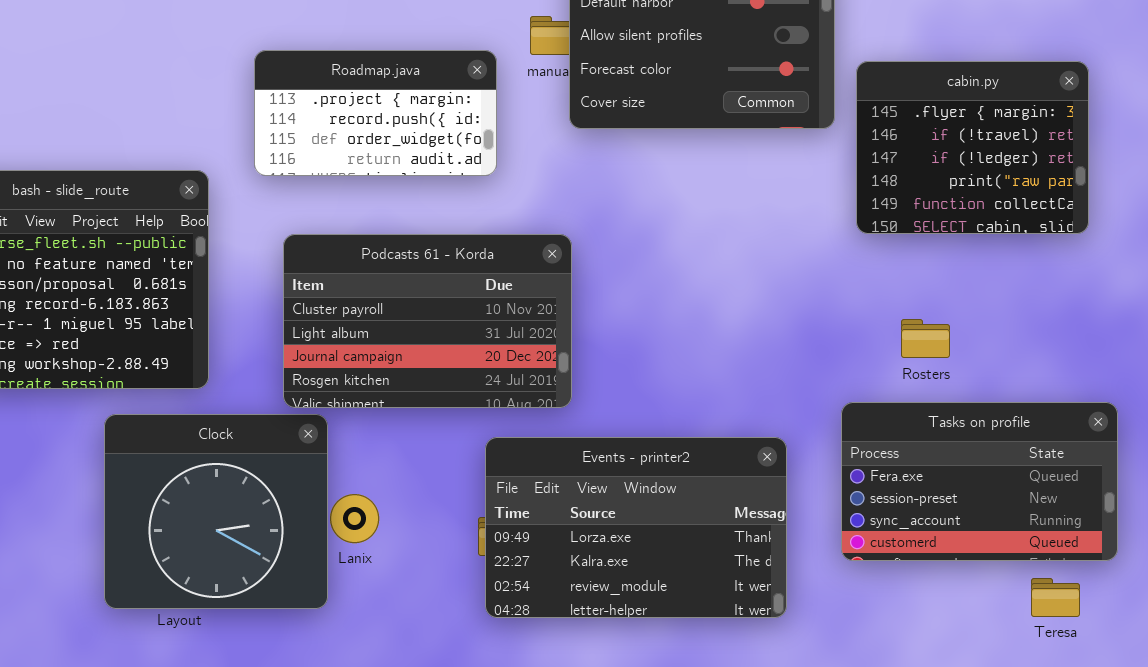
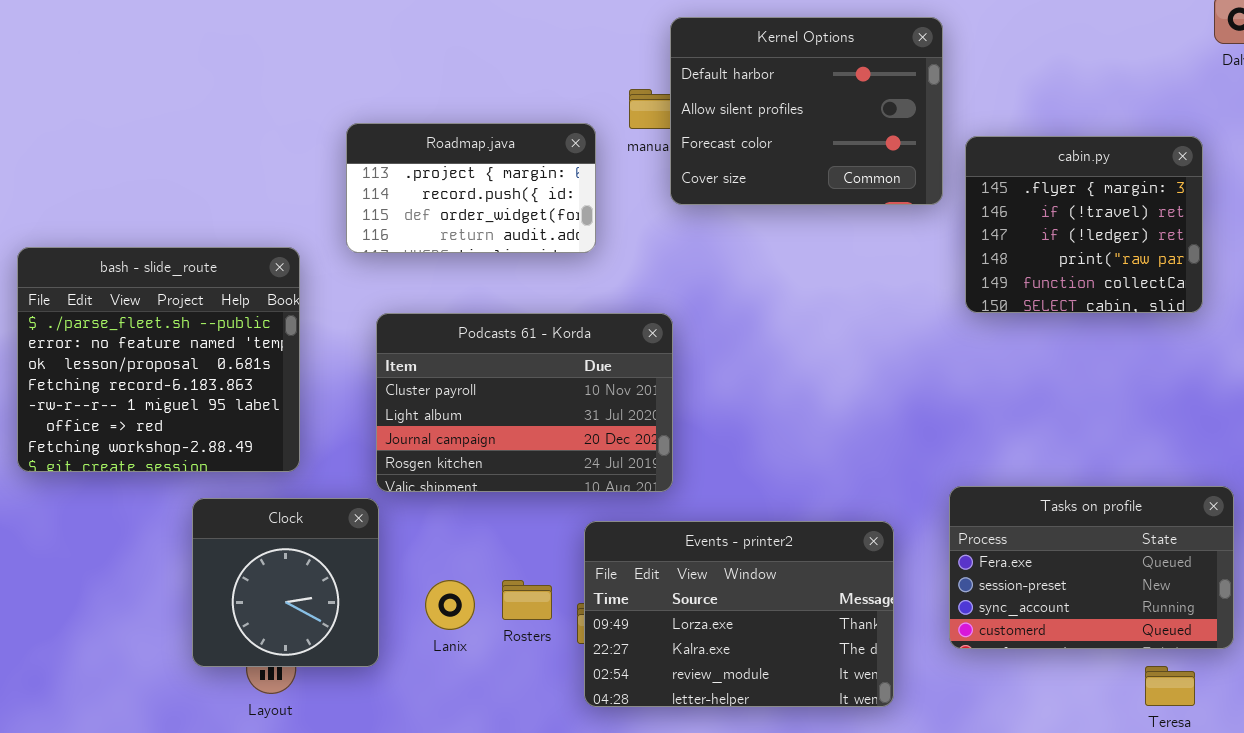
Rosters: [901,319,950,358] -> [502,580,552,620], moved
Clock: [104,414,328,609] -> [192,498,379,667], resized

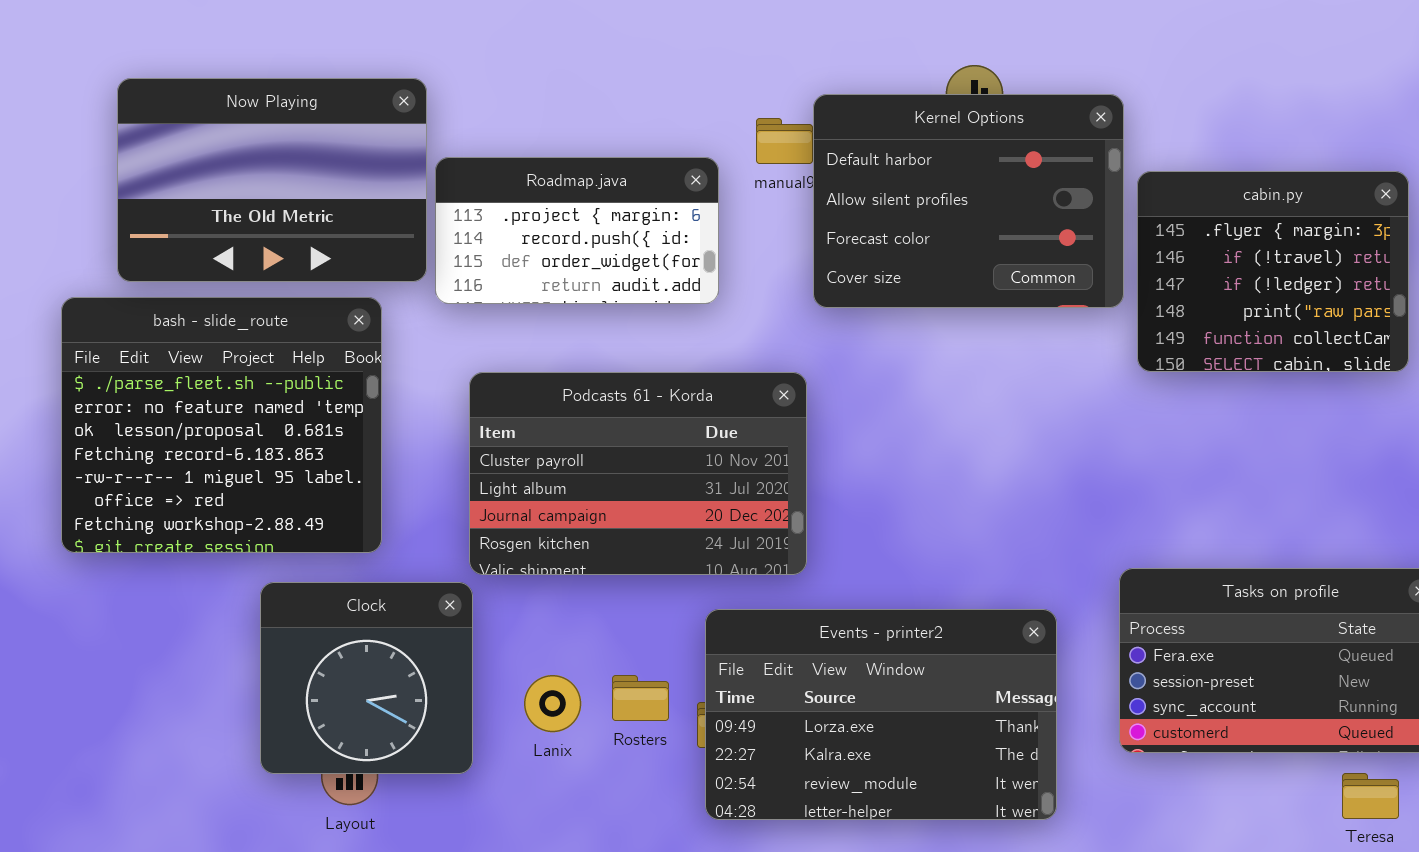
Kernel Options: [670,17,943,205] -> [813,94,1124,308], moved
Now Playing: none -> [117,78,427,282], opened

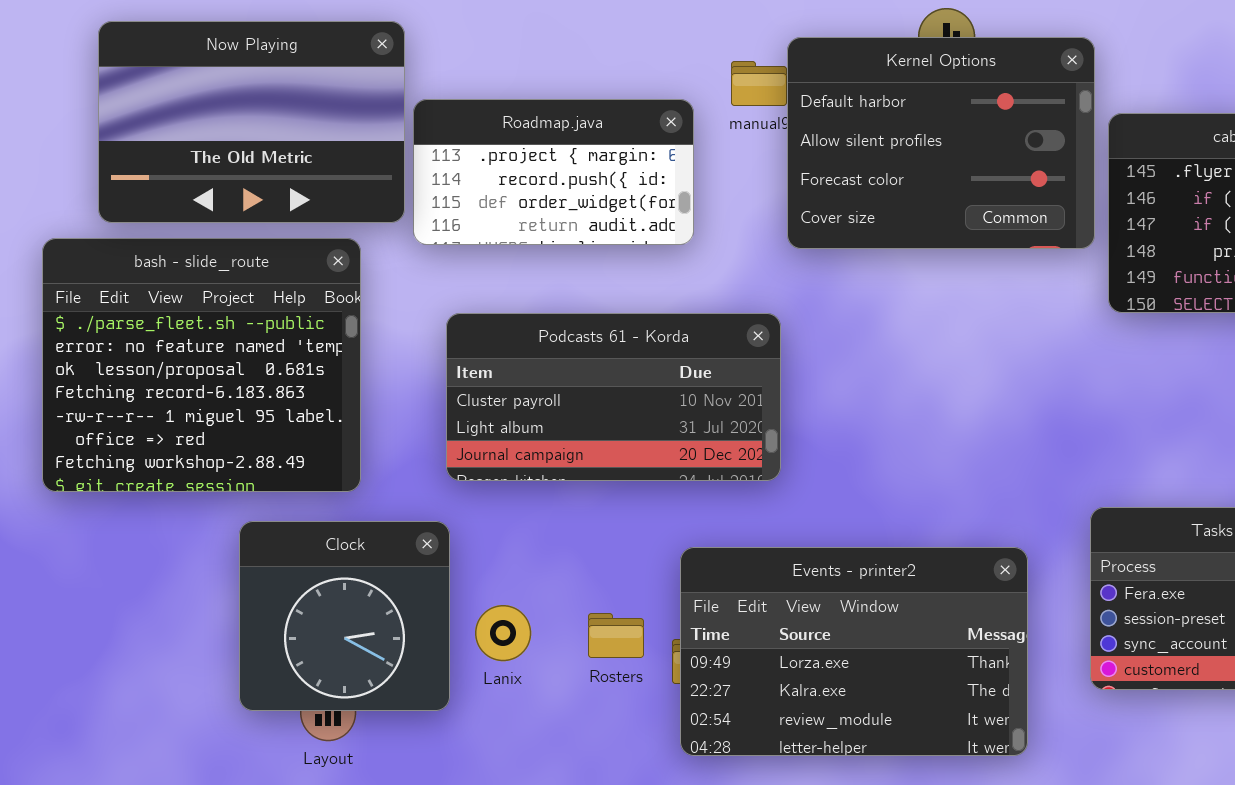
Podcasts 61 - Korda: [469,372,807,575] -> [446,313,781,481], resized
Lanix: [524,675,581,732] -> [475,605,531,661], moved

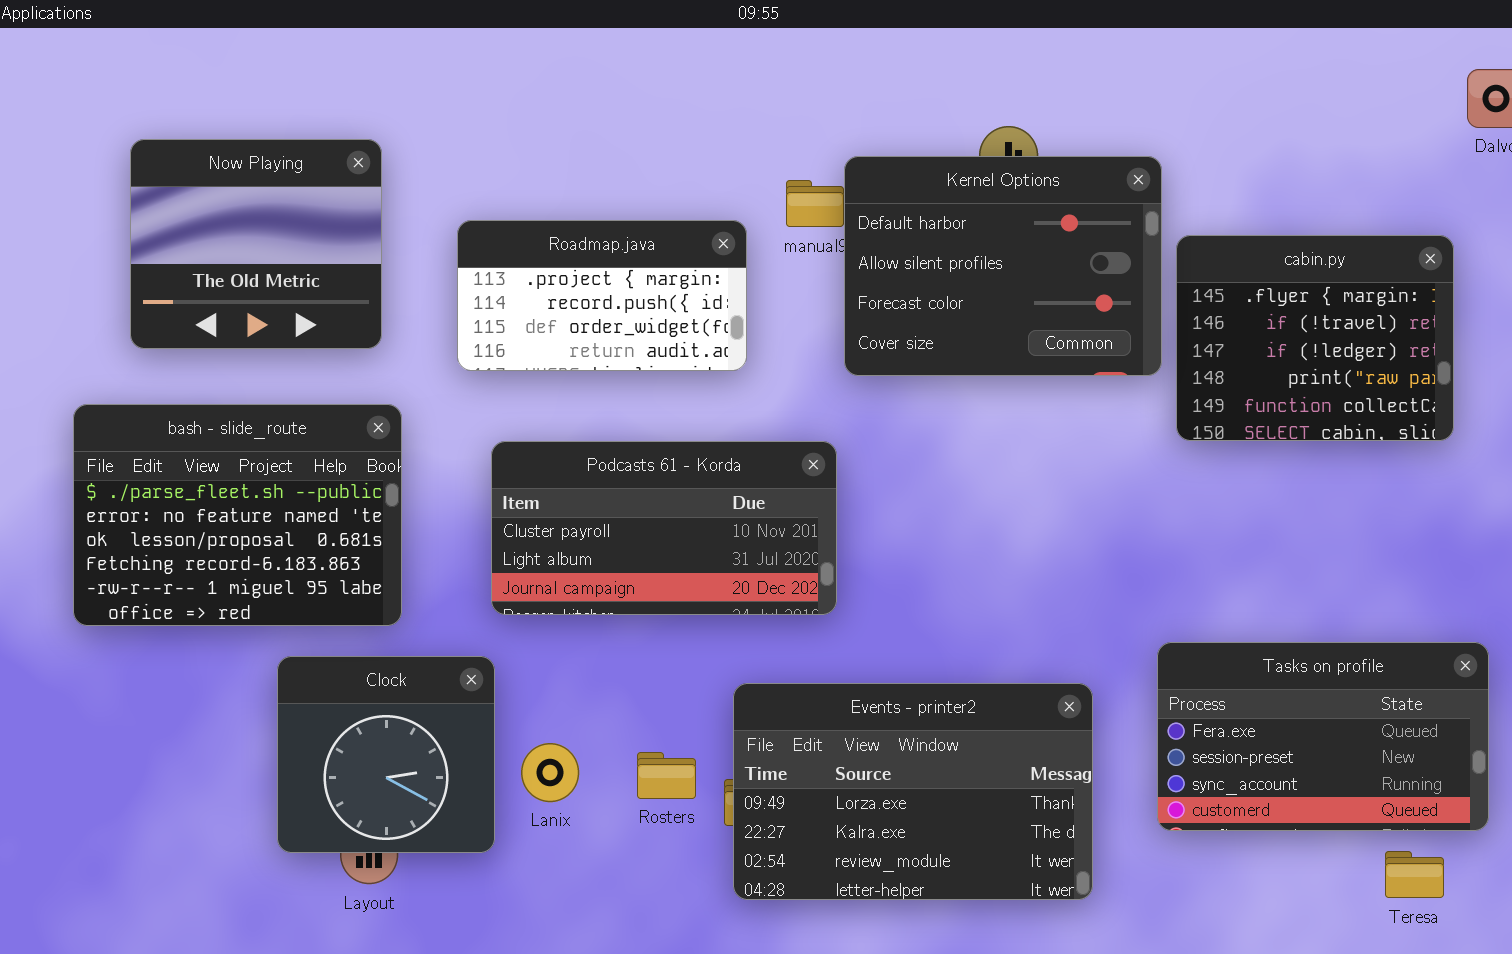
Now Playing: [98,21,405,223] -> [130,139,382,349], resized
bash - slide_route: [42,238,361,492] -> [73,404,402,626], resized

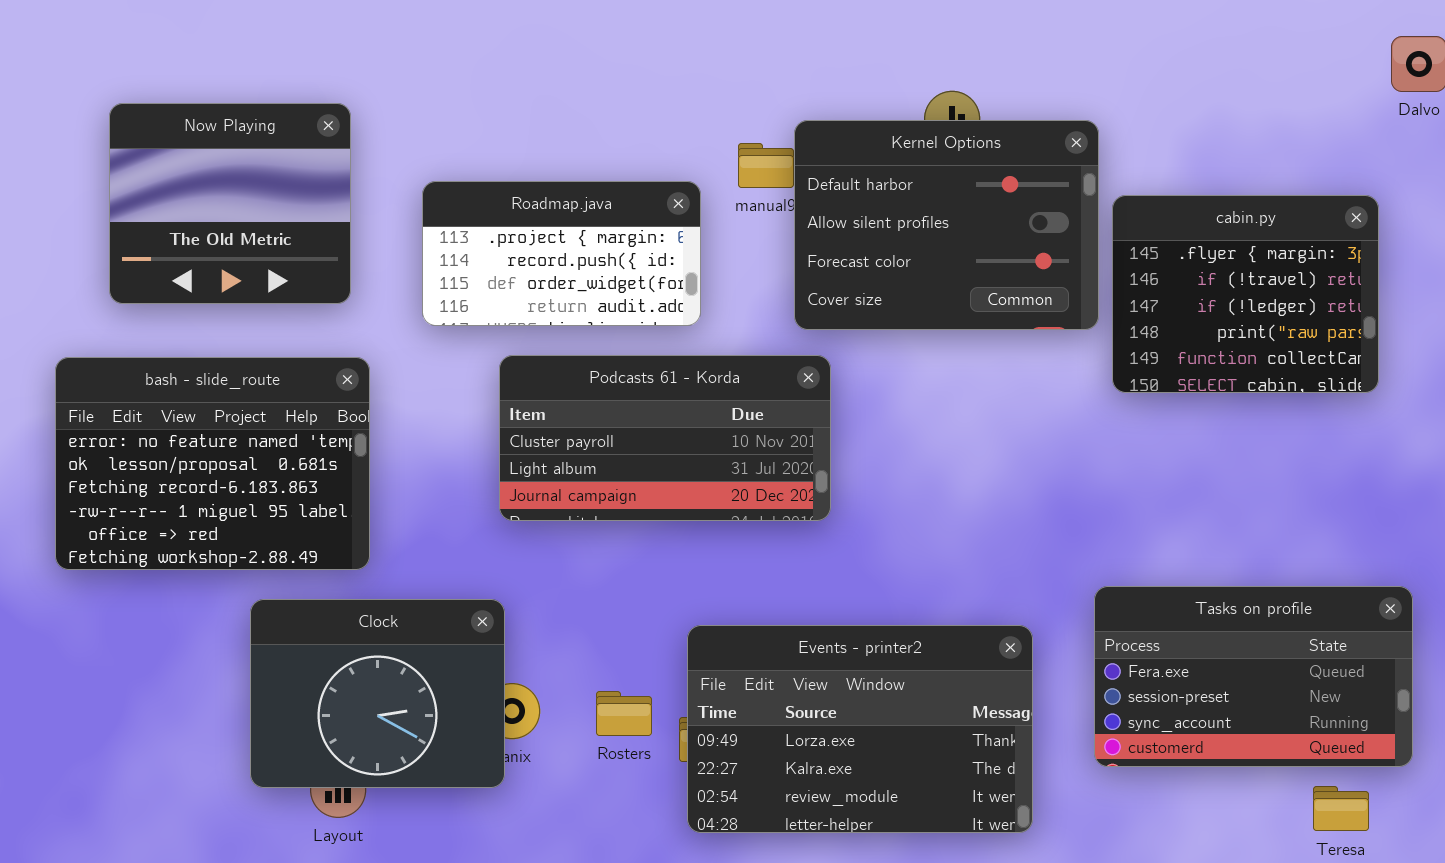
bash - slide_route: [73,404,402,626] -> [55,357,370,570], scrolled down 1 row
Podcasts 61 - Korda: [491,441,837,615] -> [499,355,831,521], moved
Clock: [277,656,495,853] -> [250,599,505,788], resized

